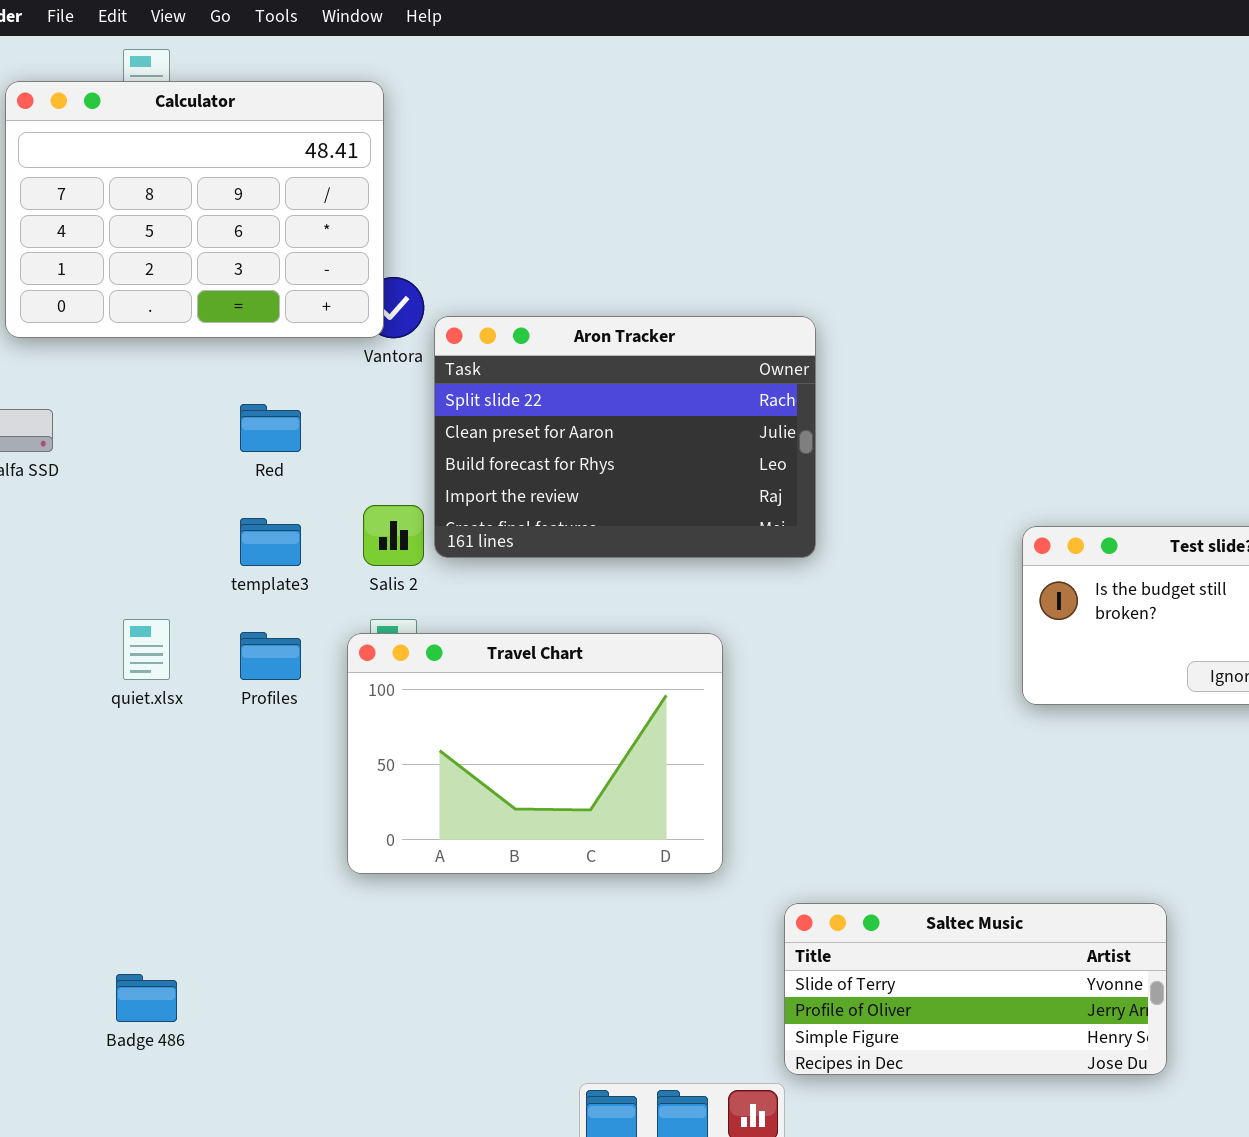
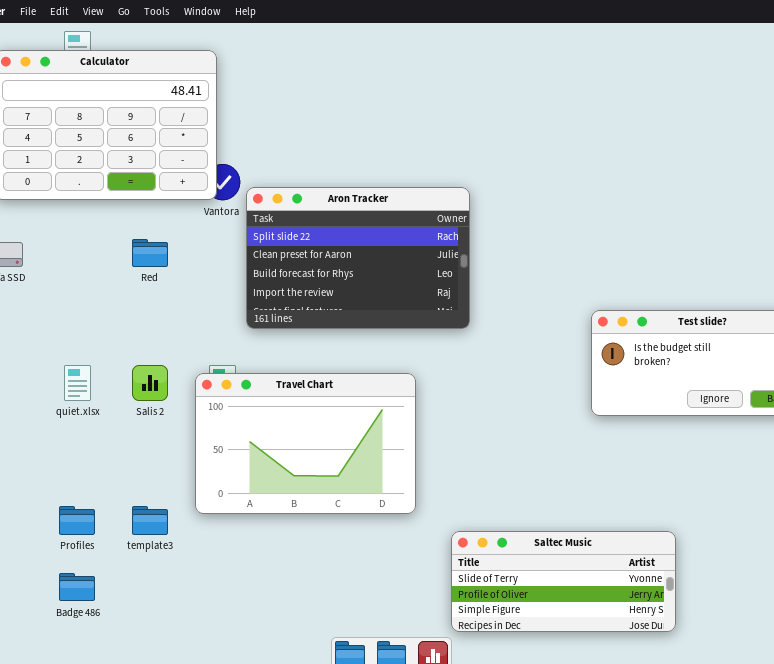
Salis 2: [363,505,424,566] -> [132,365,168,401], moved
template3: [240,518,301,566] -> [132,506,168,535], moved
Profiles: [240,632,301,680] -> [59,506,95,535], moved

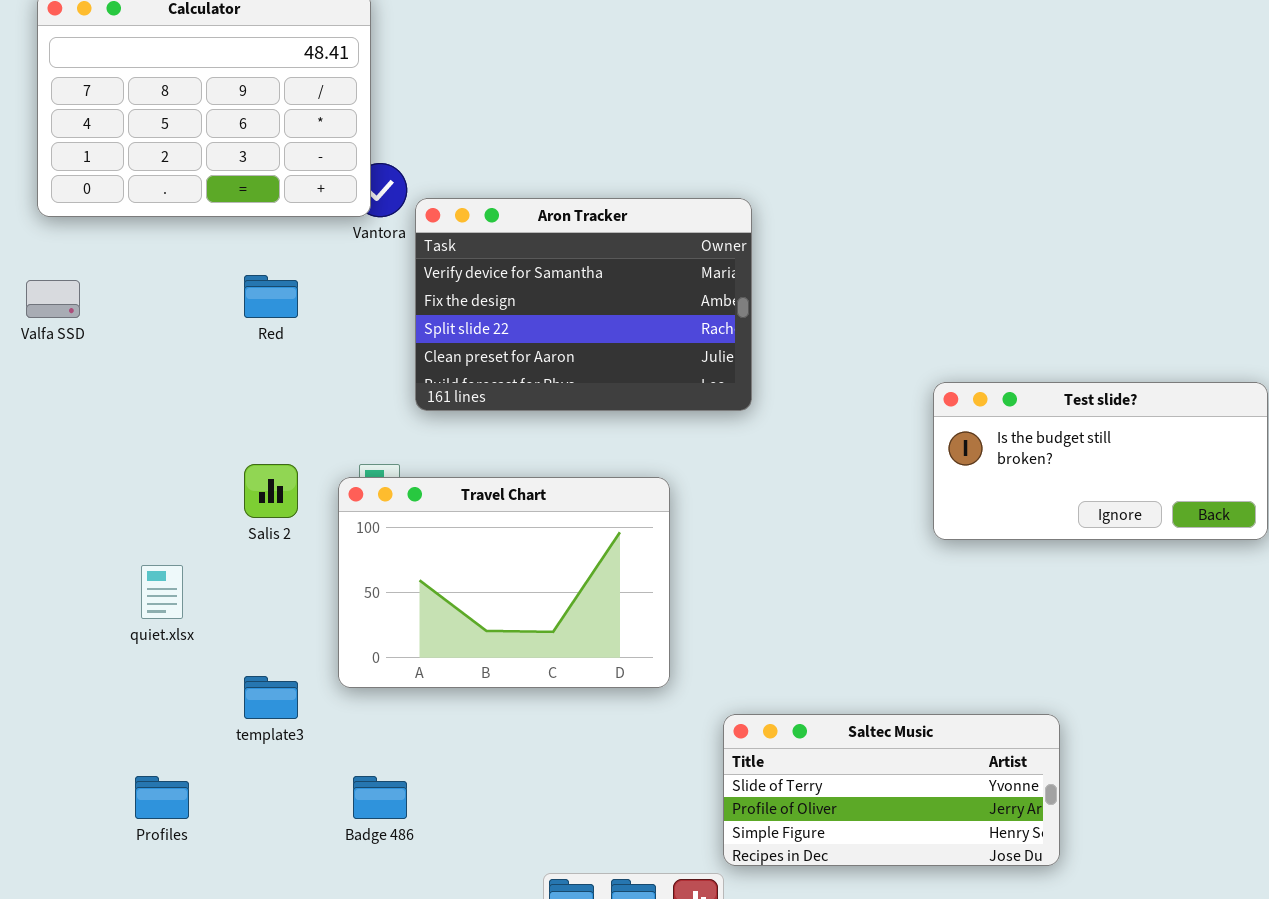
Aron Tracker: [246,187,470,329] -> [415,198,752,411], scrolled up 2 rows
quiet.xlsx: [64,365,91,401] -> [141,565,183,619], moved
Profiles: [59,506,95,535] -> [135,776,189,819], moved
Badge 486: [59,573,95,601] -> [353,776,407,819], moved

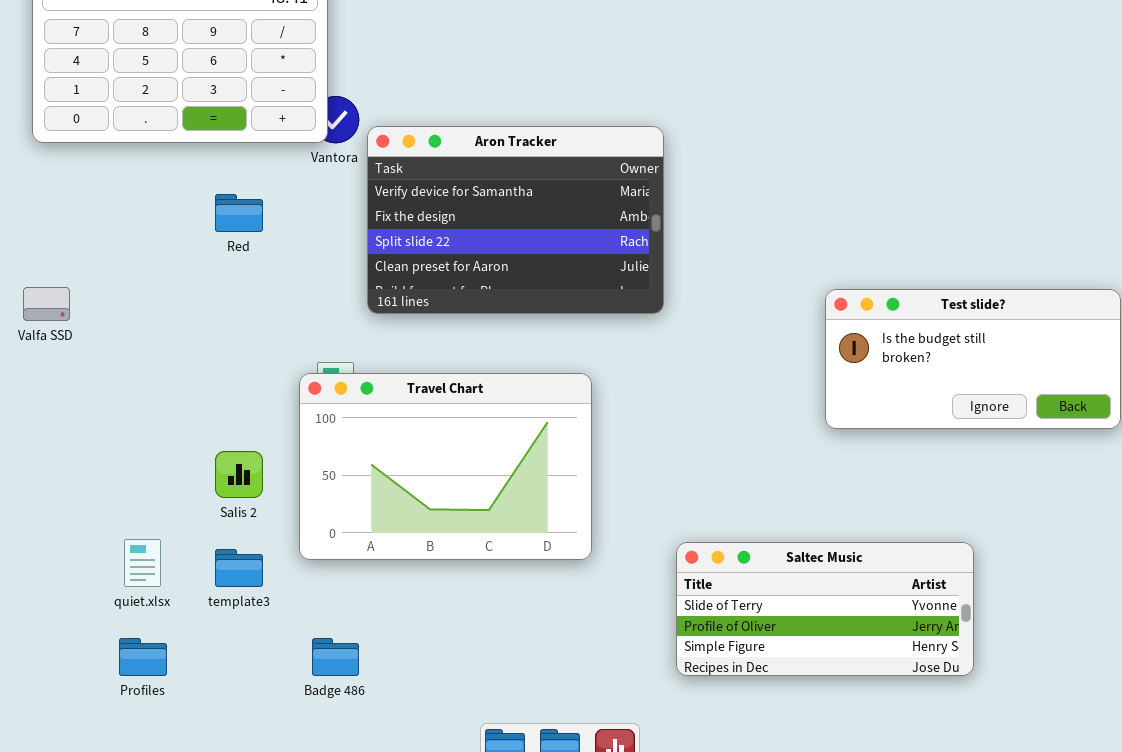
Valfa SSD: [26,280,80,318] -> [23,287,70,321], moved
Salis 2: [244,464,298,518] -> [215,451,263,498], moved
quiet.xlsx: [141,565,183,619] -> [124,539,161,587], moved
Saltec Music: [723,714,1060,866] -> [676,542,974,676], moved

